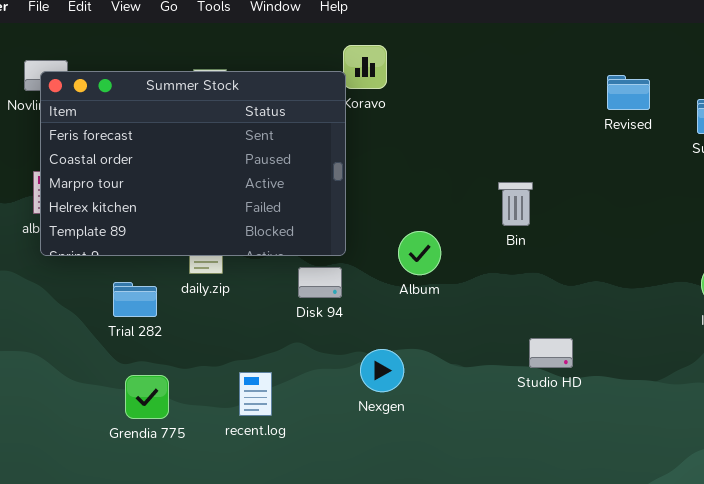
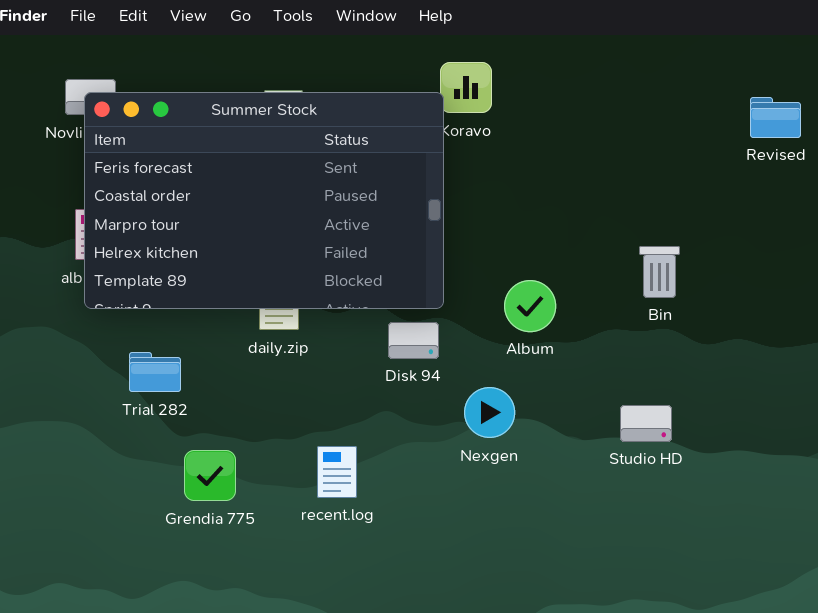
Bin: [498,182,533,226] -> [639,246,680,298], moved
Trial 282: [113,282,157,317] -> [129,352,181,392], moved
Studio HD: [529,338,573,368] -> [620,405,672,442], moved
Nexgen: [360,349,404,392] -> [464,387,515,438], moved

